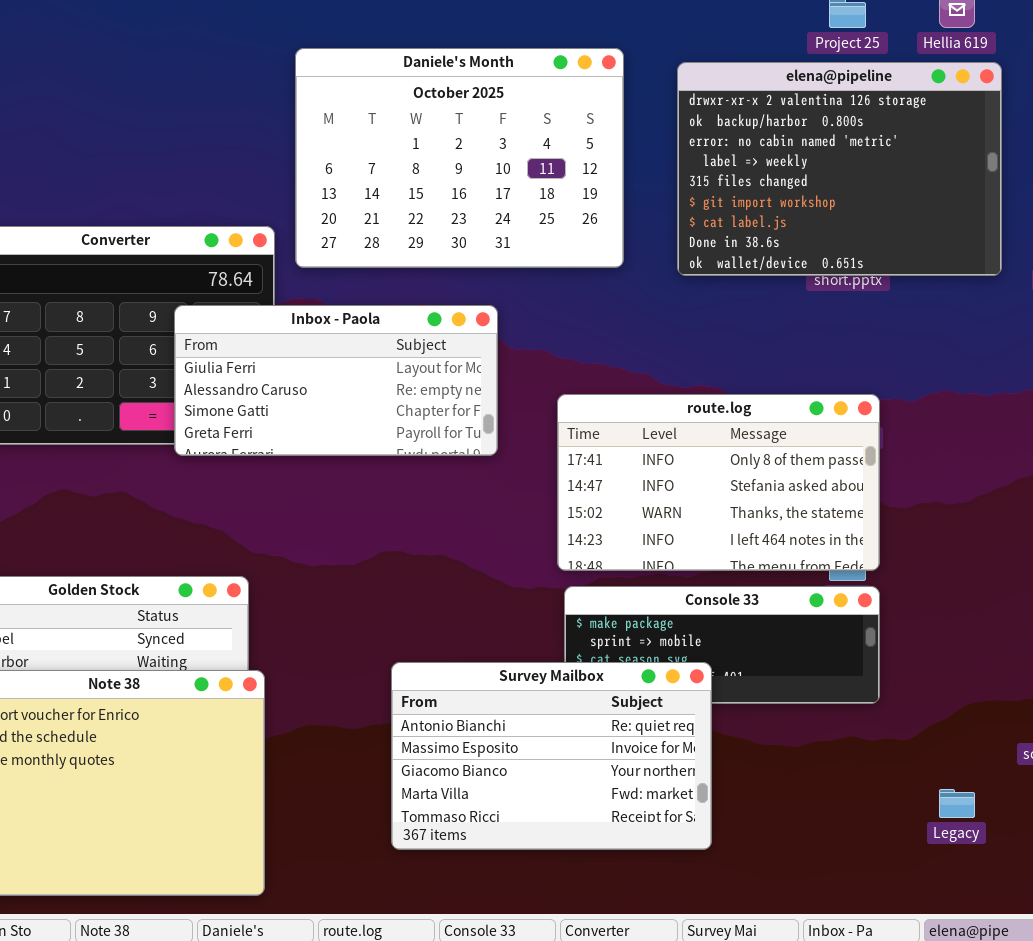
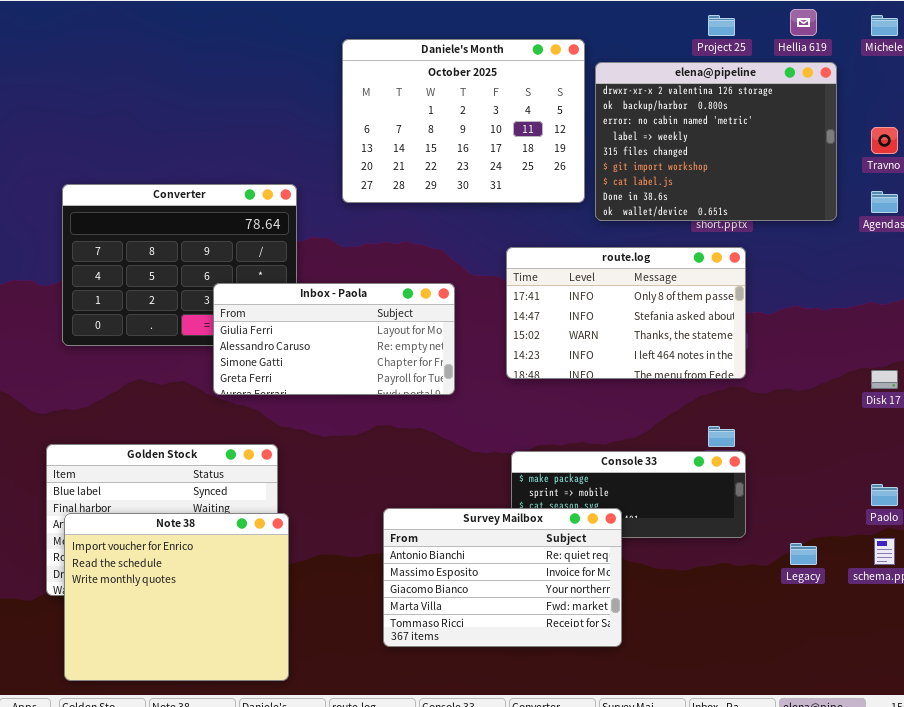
Daniele's Month: [295,48,624,268] -> [342,39,585,203], moved
Inbox - Paola: [174,305,498,456] -> [213,283,455,395], moved
route.log: [557,394,880,571] -> [506,247,746,379], moved
Legacy: [939,789,975,818] -> [790,543,817,565], moved

